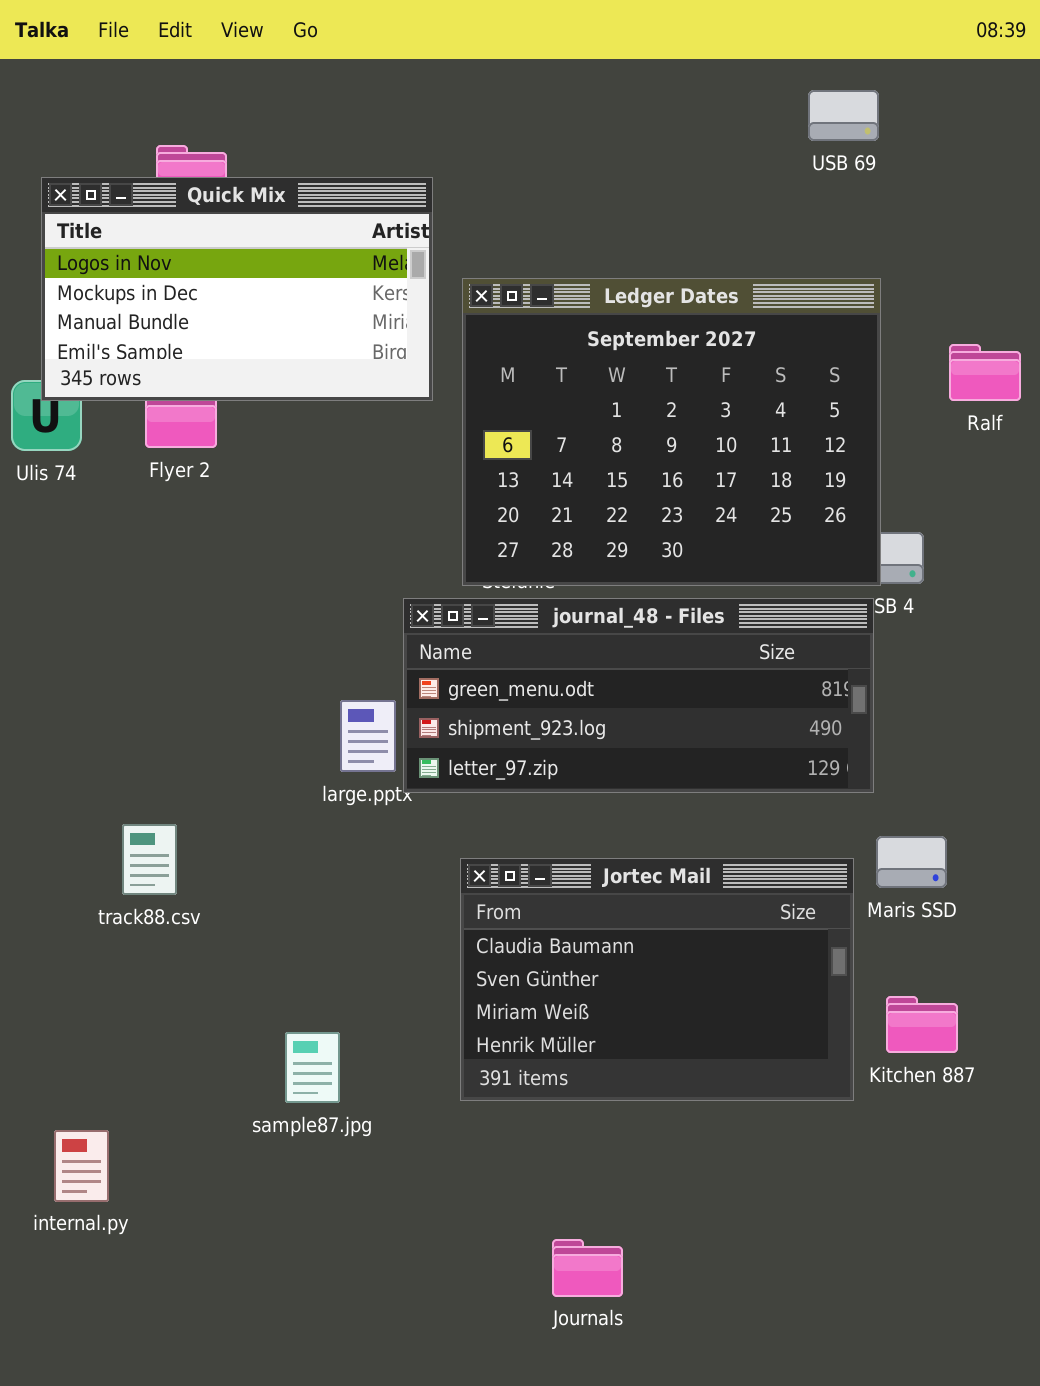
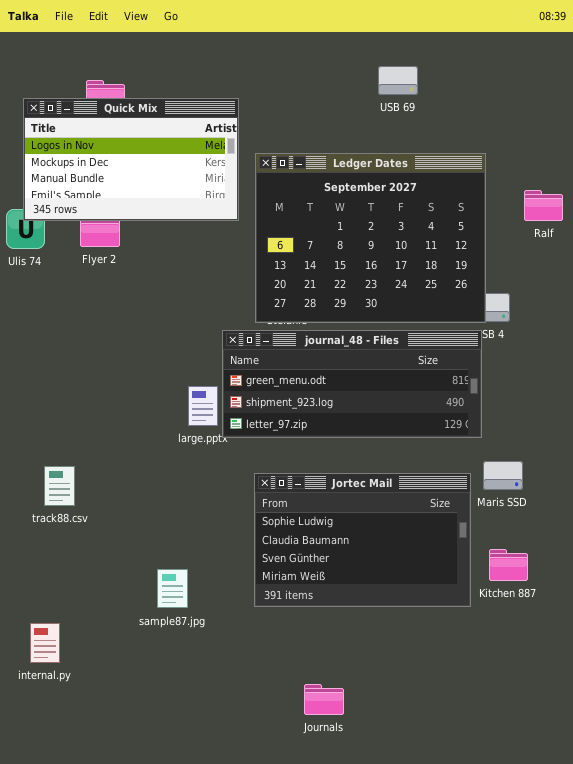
USB 69: [808,90,879,141] -> [378,66,418,95], moved
track88.csv: [122,824,177,895] -> [44,466,75,506], moved
Jortec Mail: [460,858,854,1101] -> [254,473,471,607], scrolled up 1 row

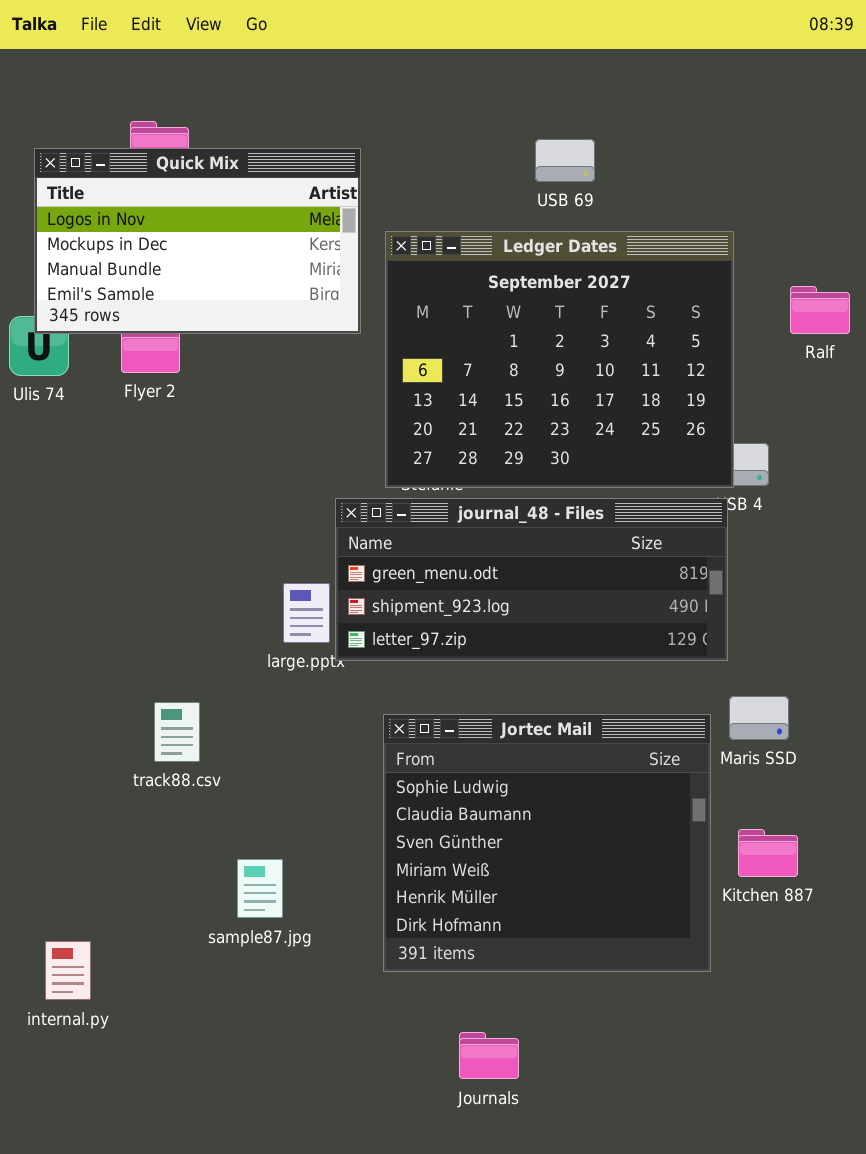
USB 69: [378,66,418,95] -> [535,139,595,182], moved
track88.csv: [44,466,75,506] -> [154,702,200,762], moved
Jortec Mail: [254,473,471,607] -> [383,714,711,972], resized

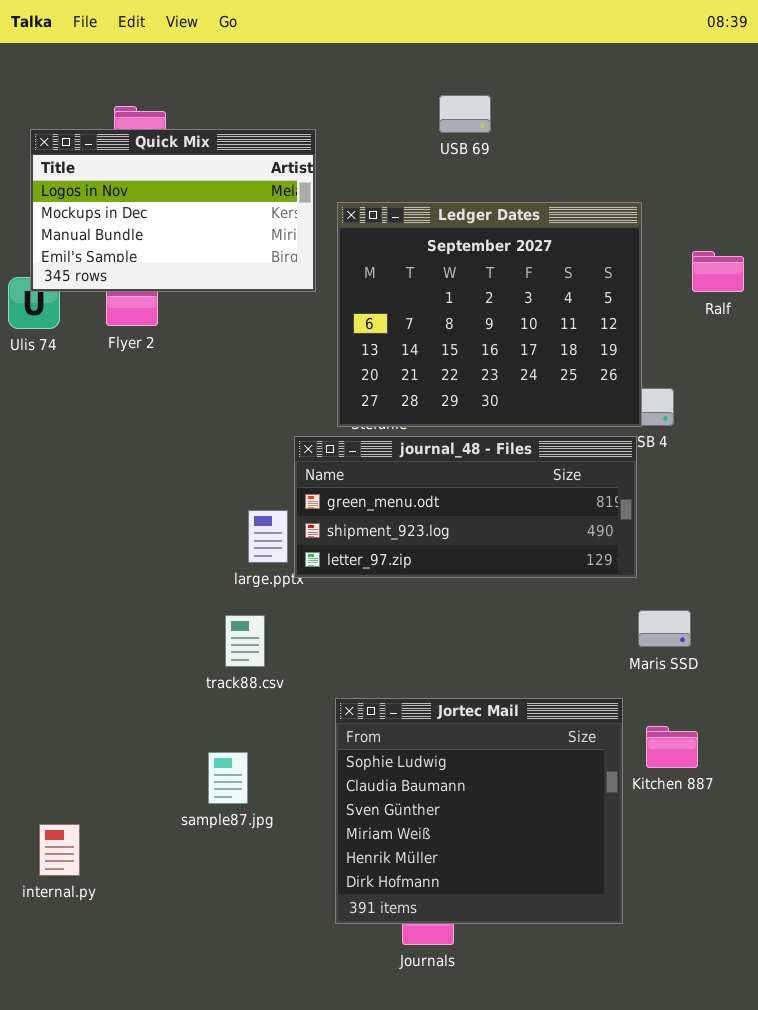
USB 69: [535,139,595,182] -> [439,95,491,133], moved
track88.csv: [154,702,200,762] -> [225,615,265,667], moved
Jortec Mail: [383,714,711,972] -> [335,698,623,924], moved

